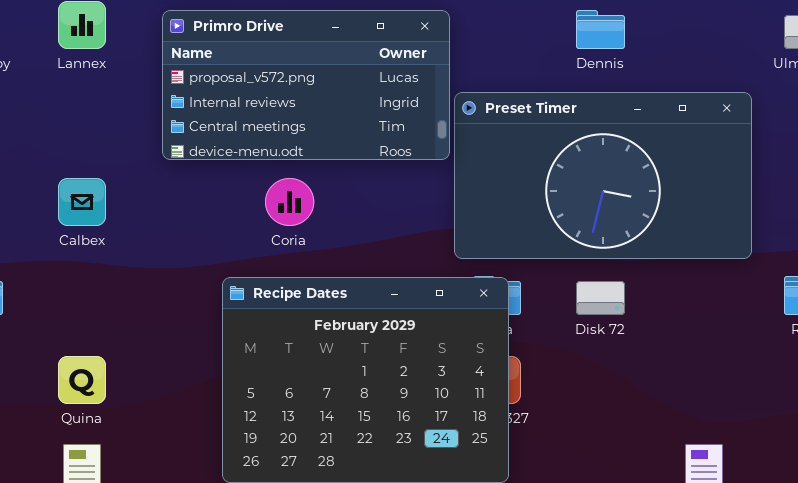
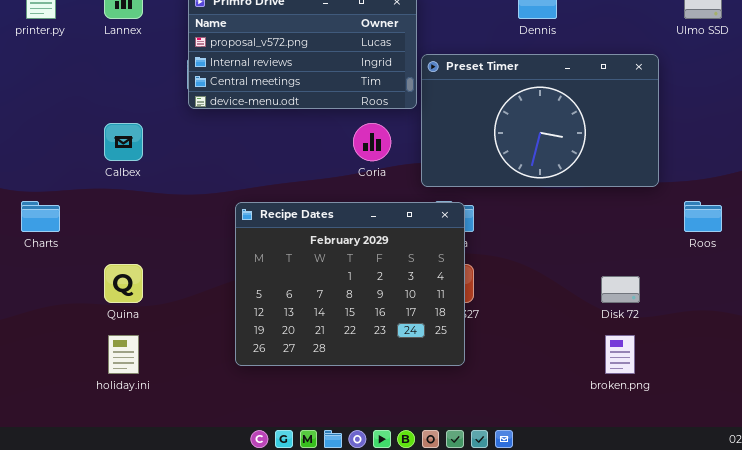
Coria: [265,178,314,226] -> [353,123,391,161], moved
Disk 72: [576,281,625,315] -> [601,276,640,303], moved

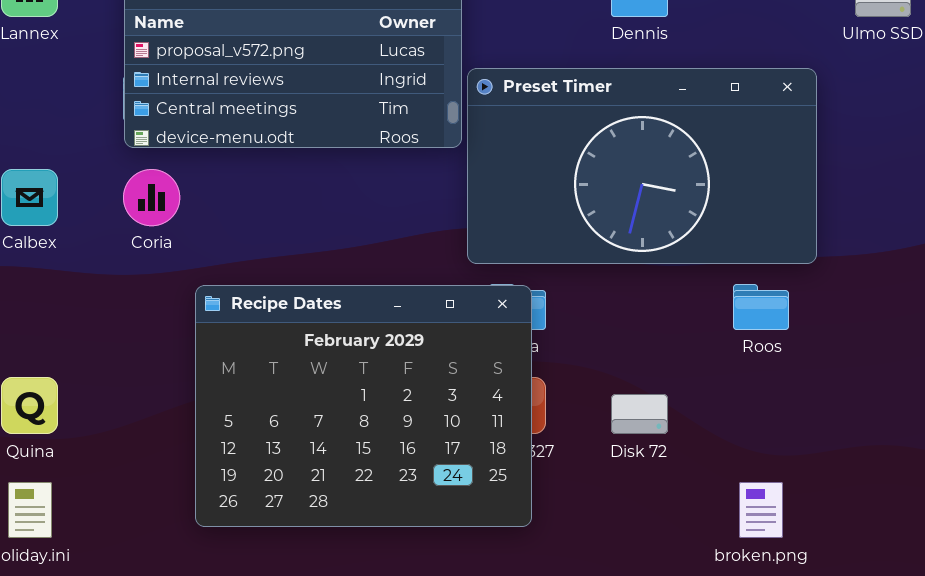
Coria: [353,123,391,161] -> [123,169,180,226], moved
Roos: [684,201,722,232] -> [733,284,789,330], moved
Disk 72: [601,276,640,303] -> [611,394,668,434], moved

